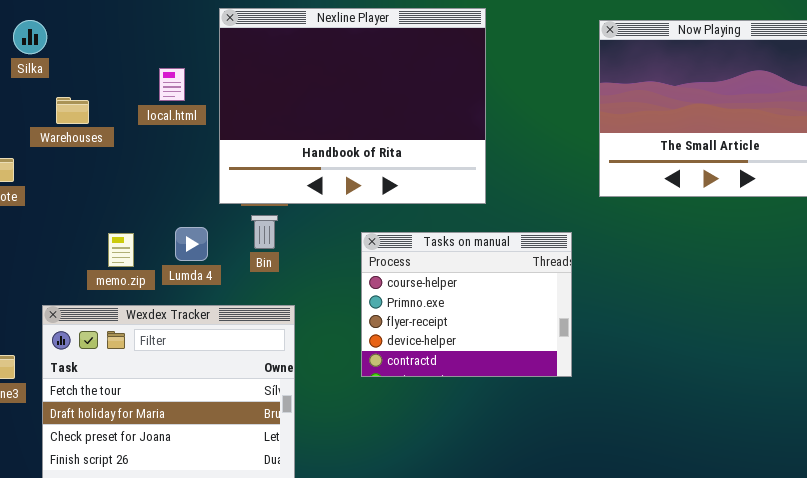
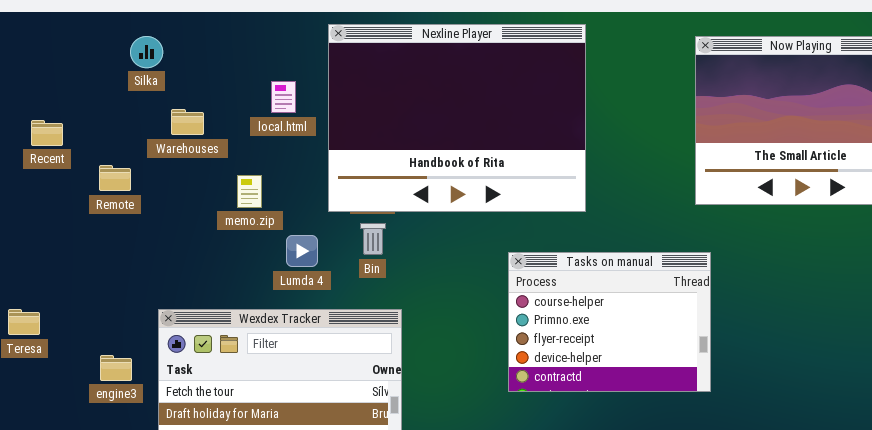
Tasks on manual: [361,232,572,377] -> [508,252,711,392], moved
memo.zip: [108,233,134,267] -> [237,175,262,208], moved

